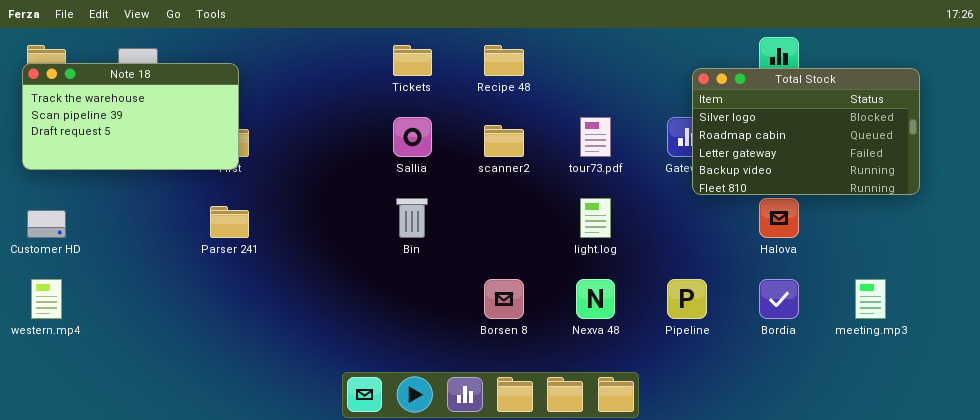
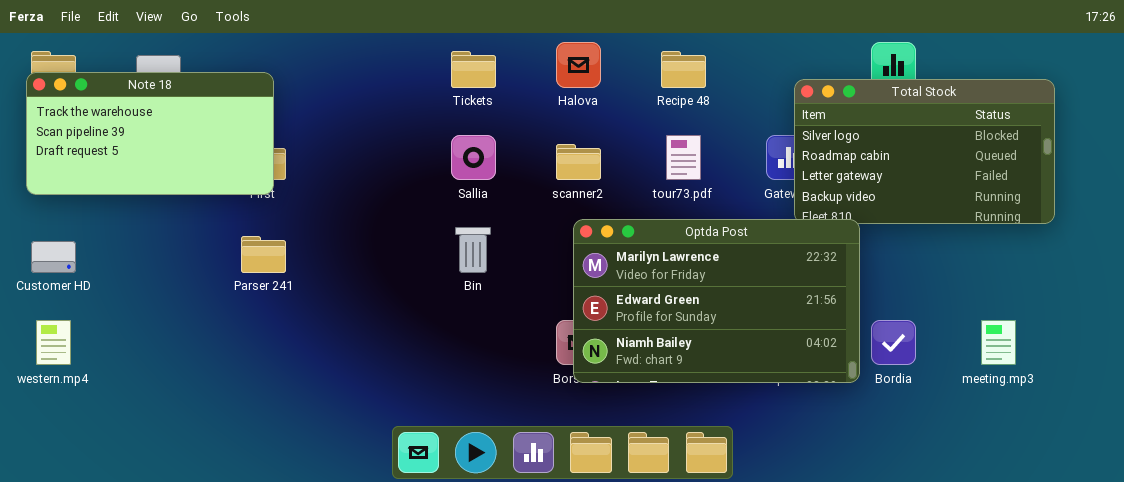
Recipe 48: [484,45,524,76] -> [661,51,706,88], moved
Optda Post: none -> [573,219,860,383], opened
Halova: [759,198,799,238] -> [556,42,601,88], moved

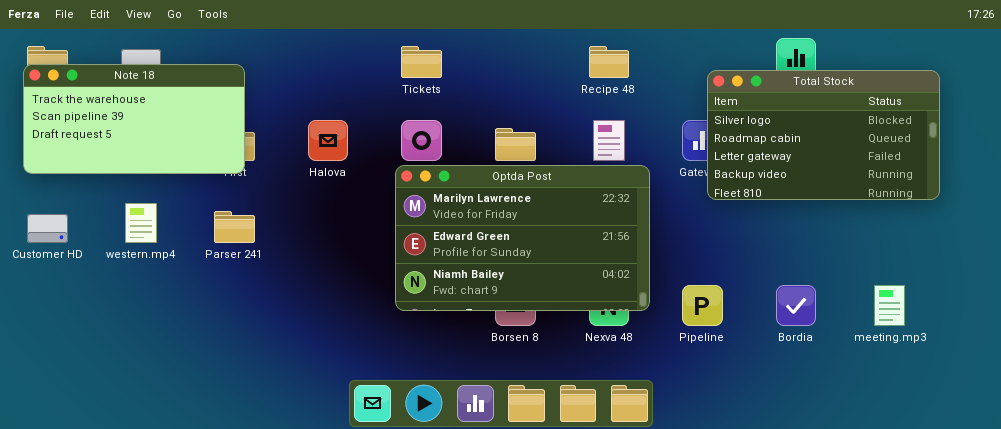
Halova: [556,42,601,88] -> [308,120,348,161], moved
Optda Post: [573,219,860,383] -> [395,165,650,311], moved
western.mp4: [36,320,71,365] -> [125,203,157,243], moved

